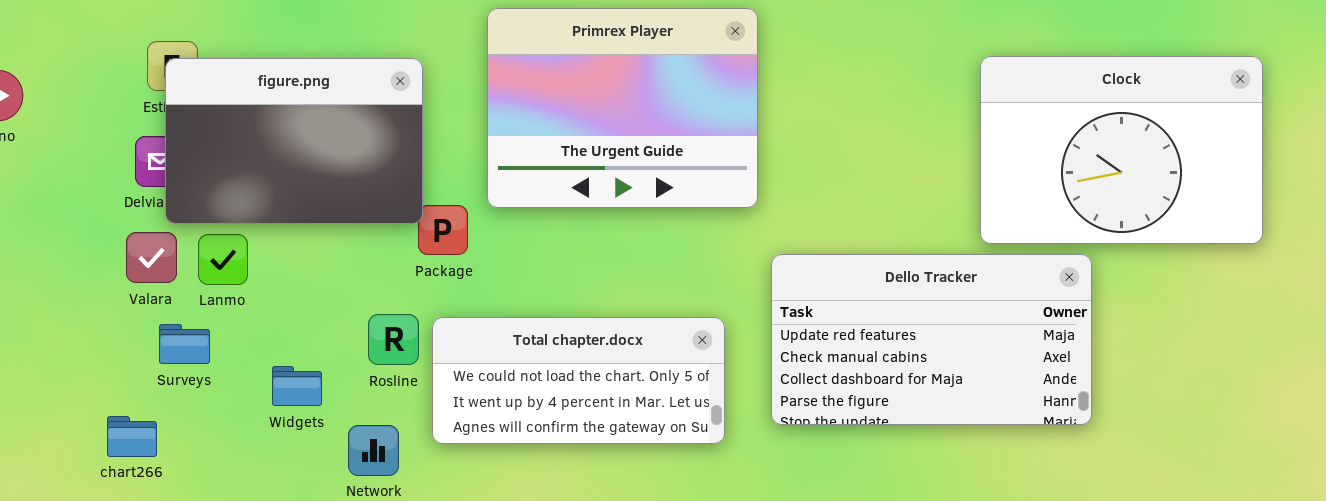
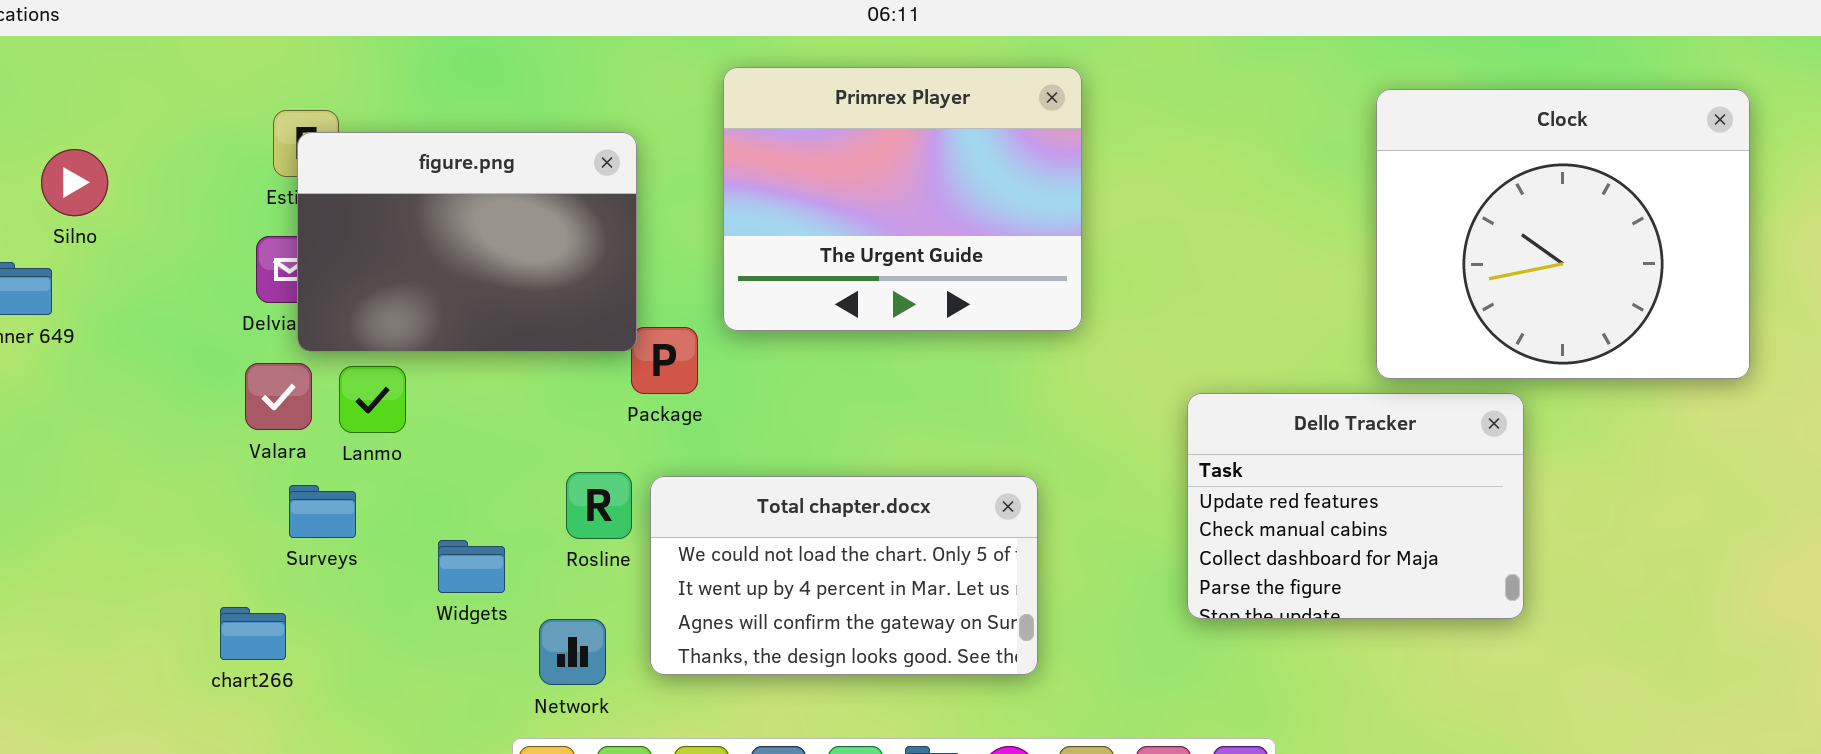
Clock: [980,56,1263,244] -> [1376,89,1750,379], resized
Dello Tracker: [771,254,1092,425] -> [1187,393,1524,619], resized
Total chapter.docx: [432,317,725,444] -> [650,476,1038,675], resized

